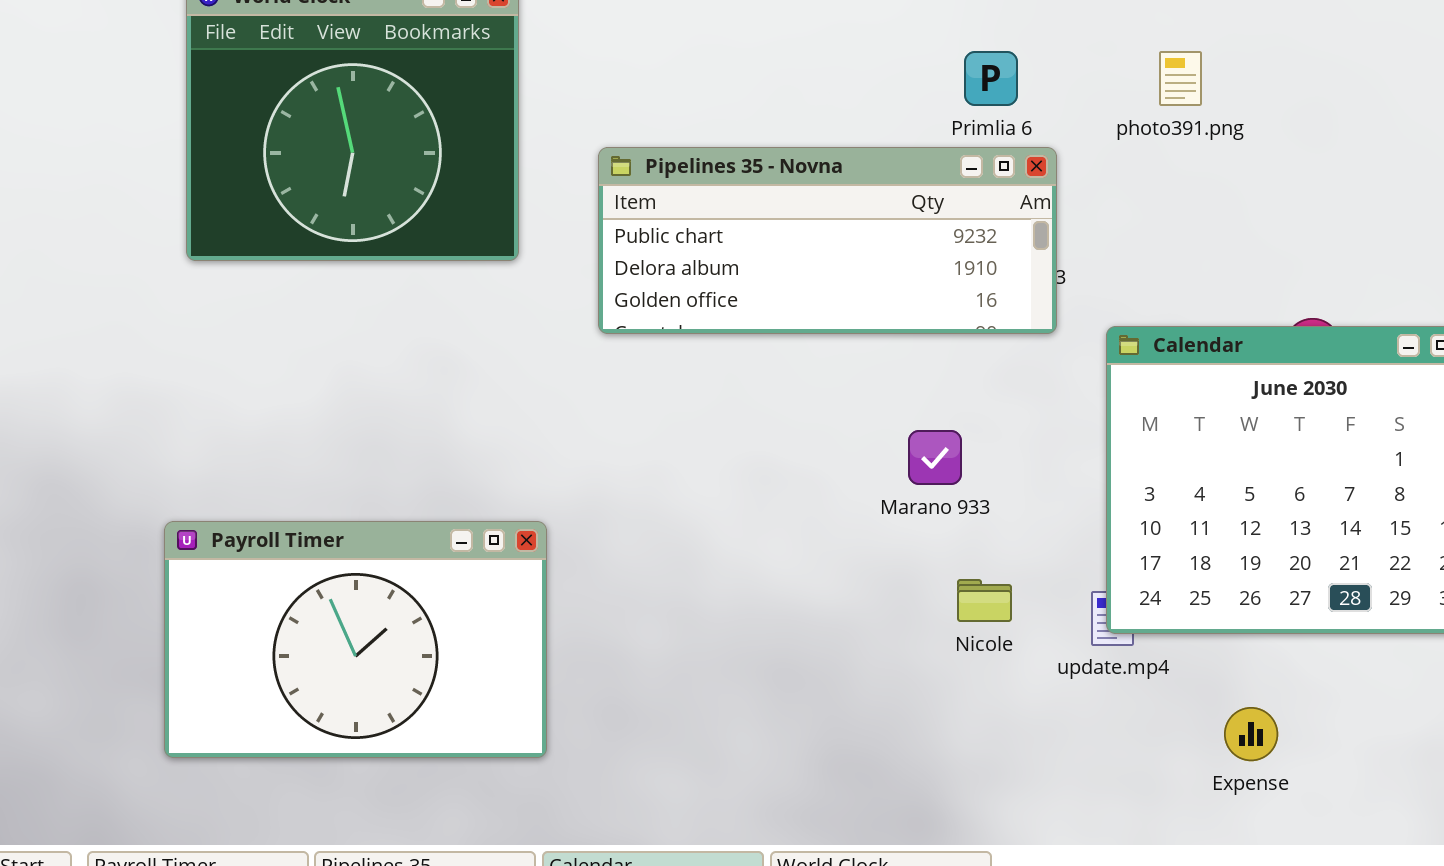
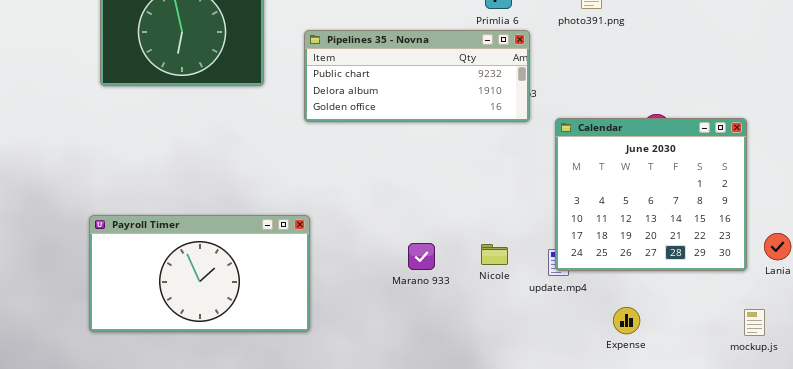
Marano 933: [908,430,962,485] -> [408,243,435,270], moved
Payroll Timer: [164,521,547,758] -> [89,215,310,332], resized

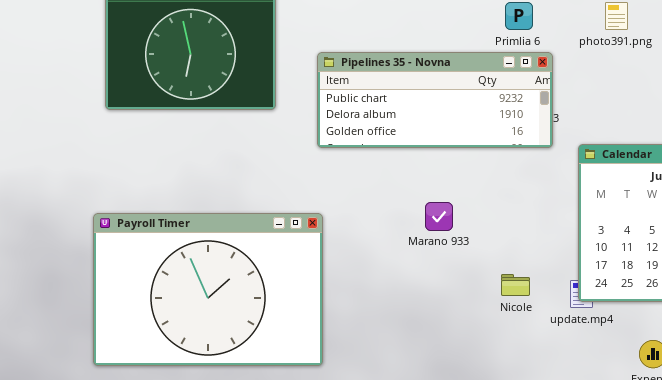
Payroll Timer: [89,215,310,332] -> [93,213,323,366], resized
Marano 933: [408,243,435,270] -> [425,202,453,231], moved

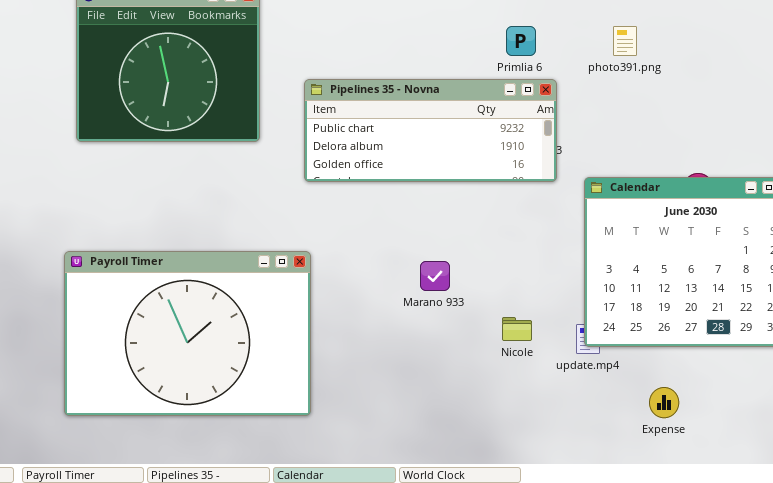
Marano 933: [425,202,453,231] -> [420,261,450,291], moved

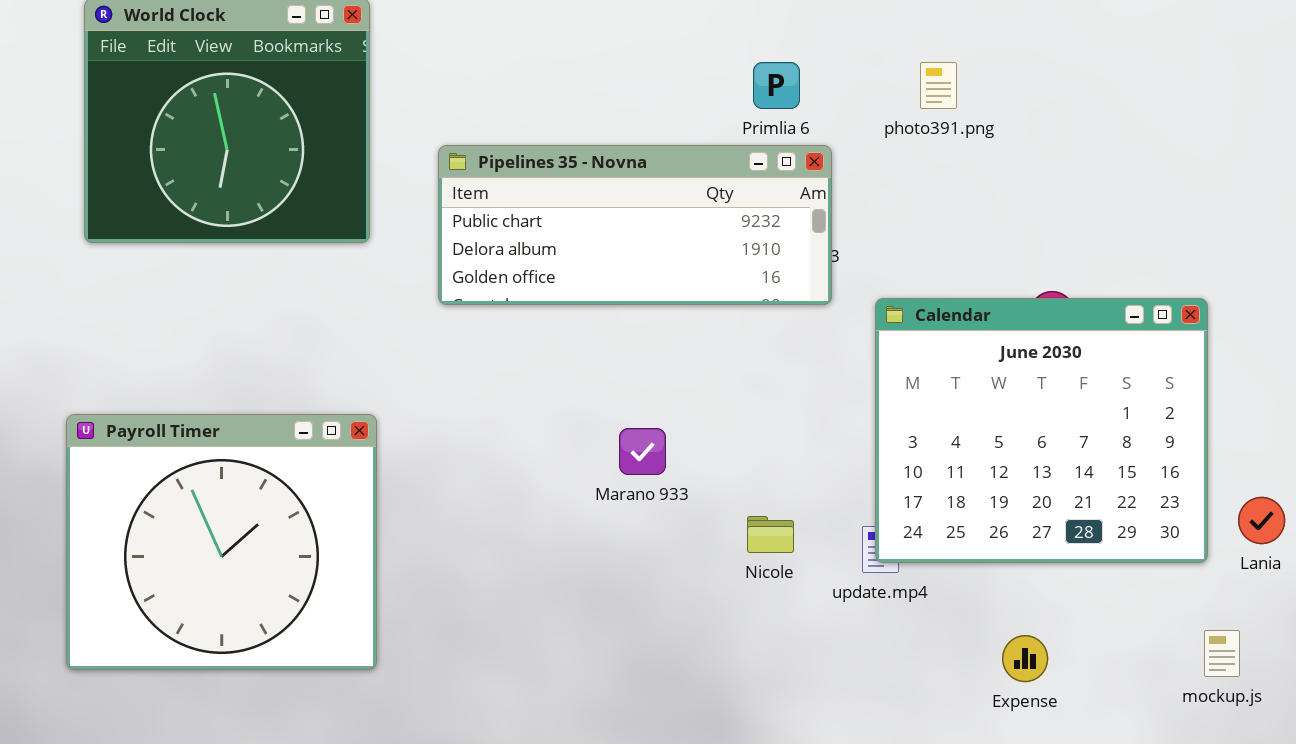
Payroll Timer: [64,251,311,416] -> [66,414,377,670], resized
Expense: [649,387,679,418] -> [1002,635,1048,682], moved

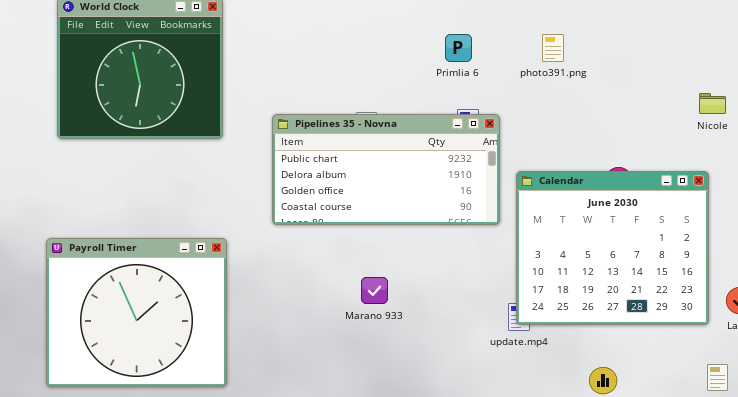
Pipelines 35 - Novna: [438,145,832,305] -> [272,114,500,225], moved, resized
Marano 933: [619,428,666,475] -> [361,277,388,304], moved
Nicole: [747,516,794,553] -> [699,93,726,114], moved

